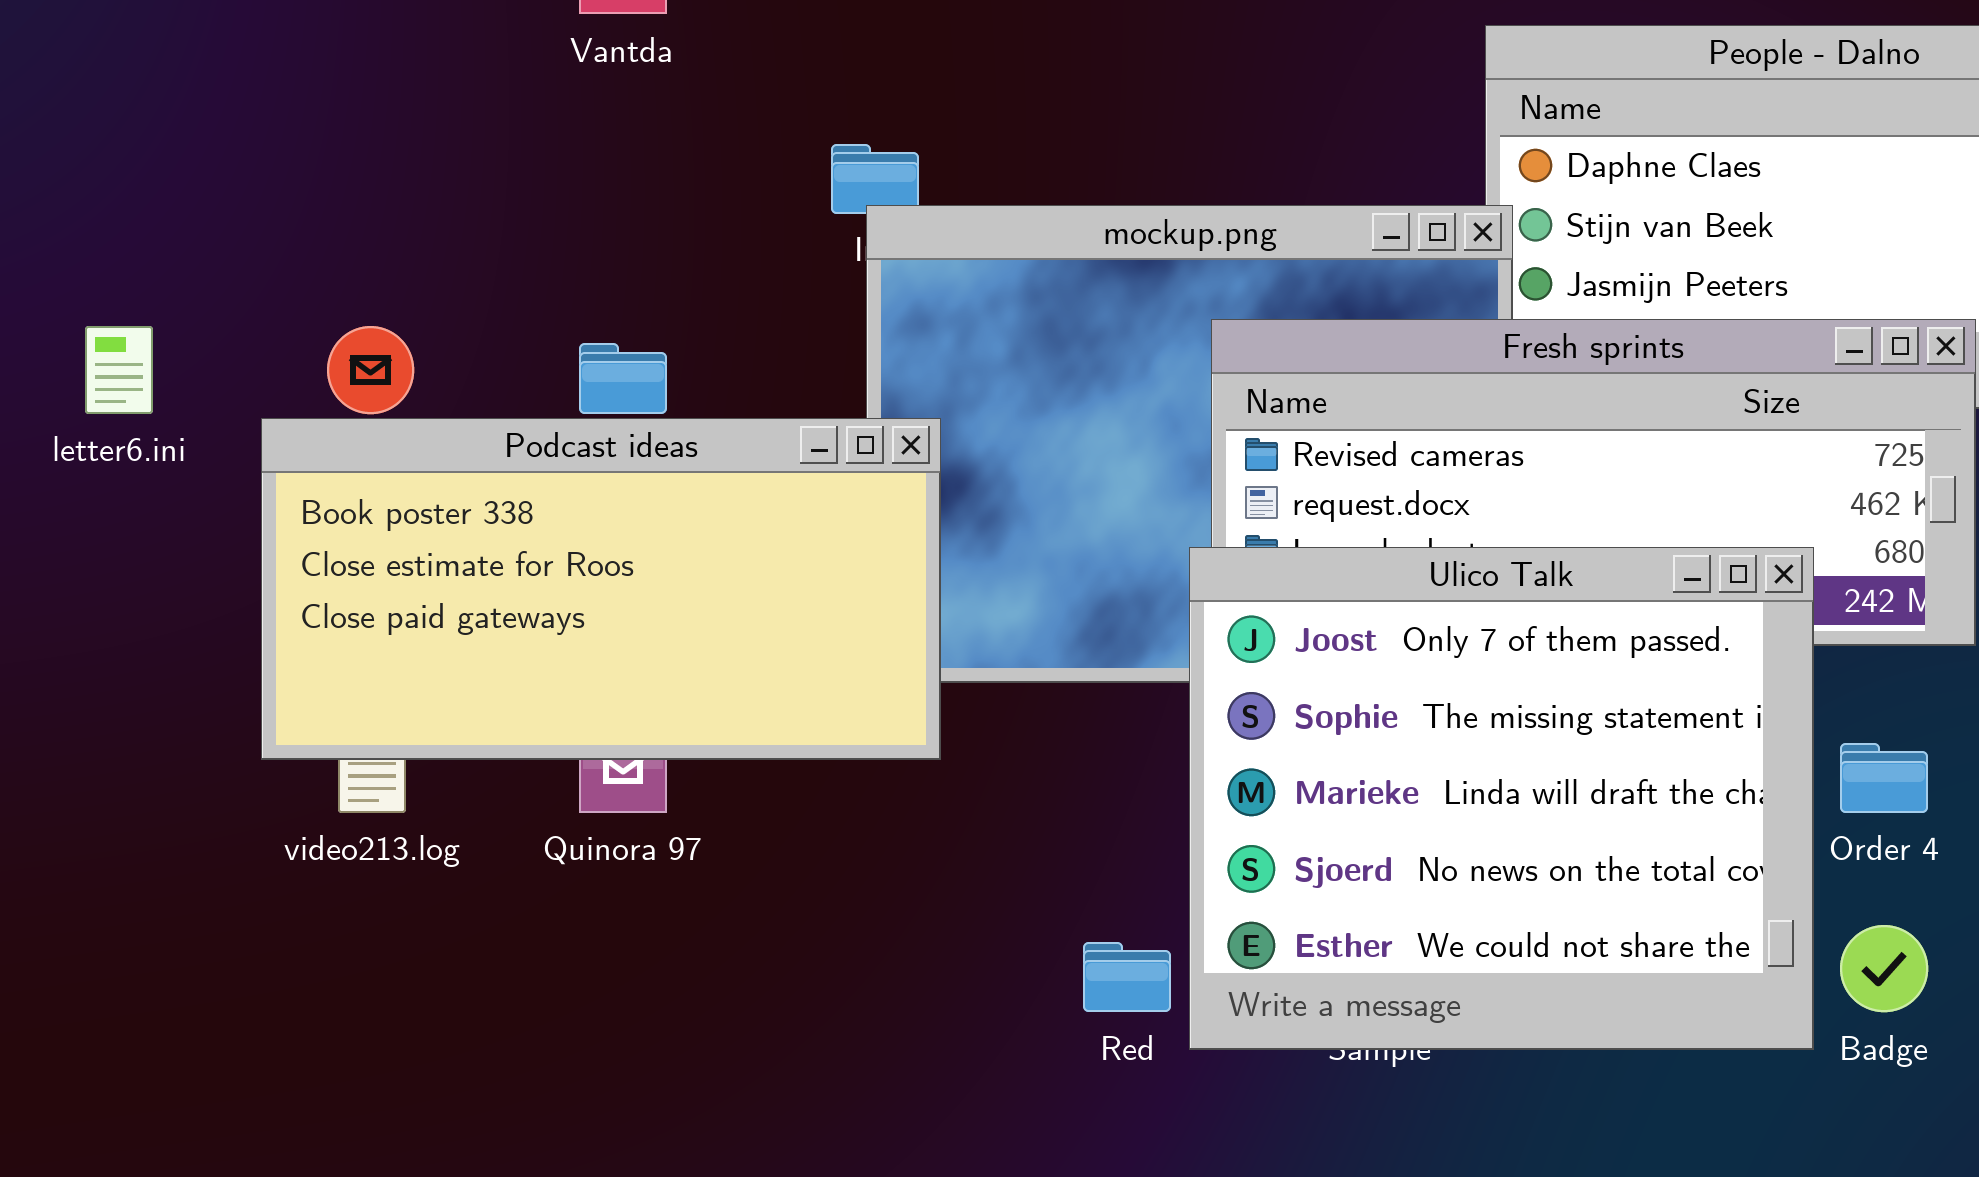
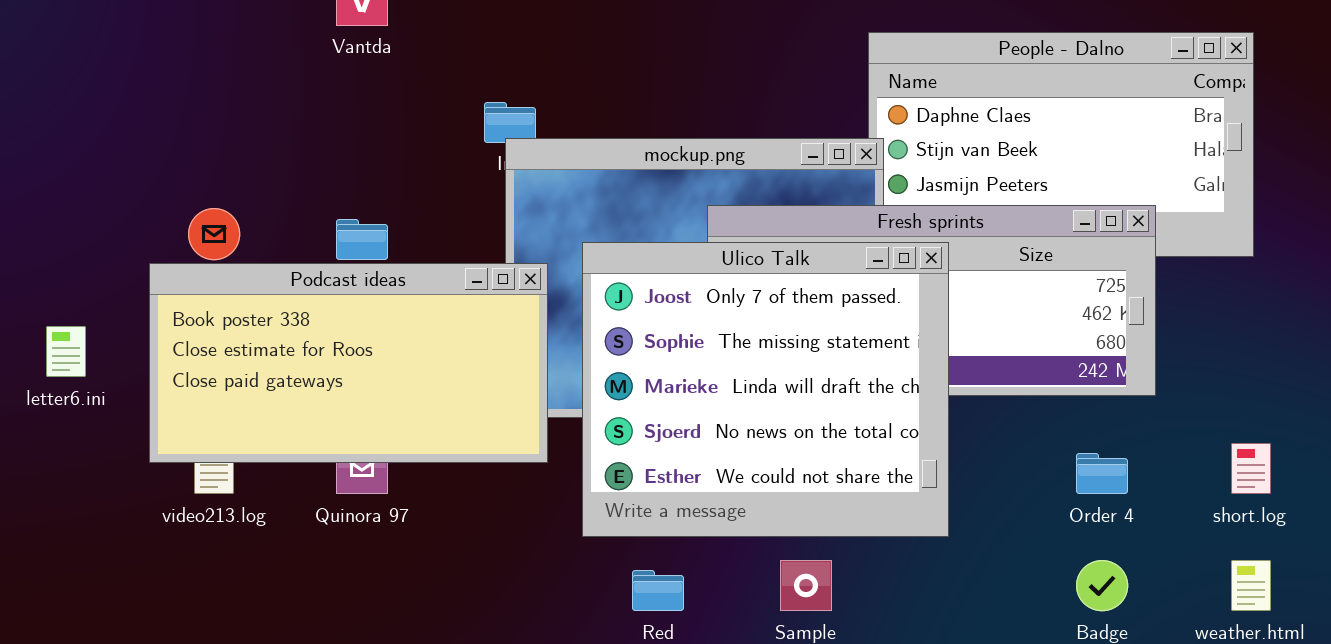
letter6.ini: [85,326,153,414] -> [46,326,86,377], moved
Ulico Talk: [1189,547,1814,1050] -> [582,242,949,537], moved

